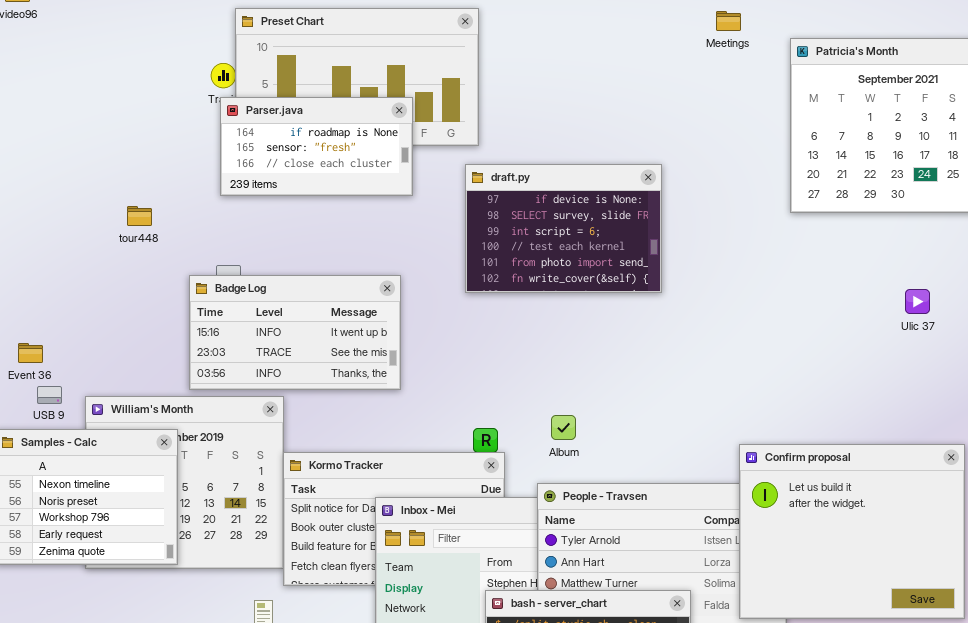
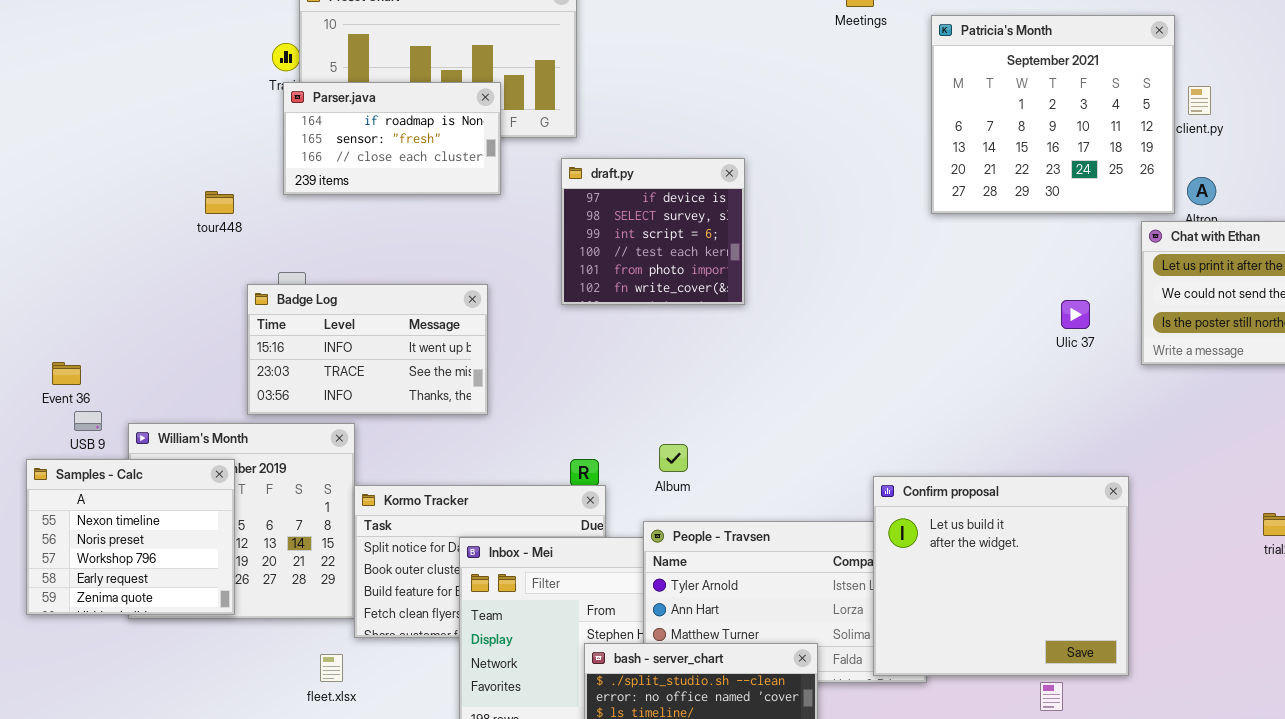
draft.py: [465,164,662,293] -> [561,158,745,305], resized
tour448: [127,206,152,226] -> [205,191,234,214], moved

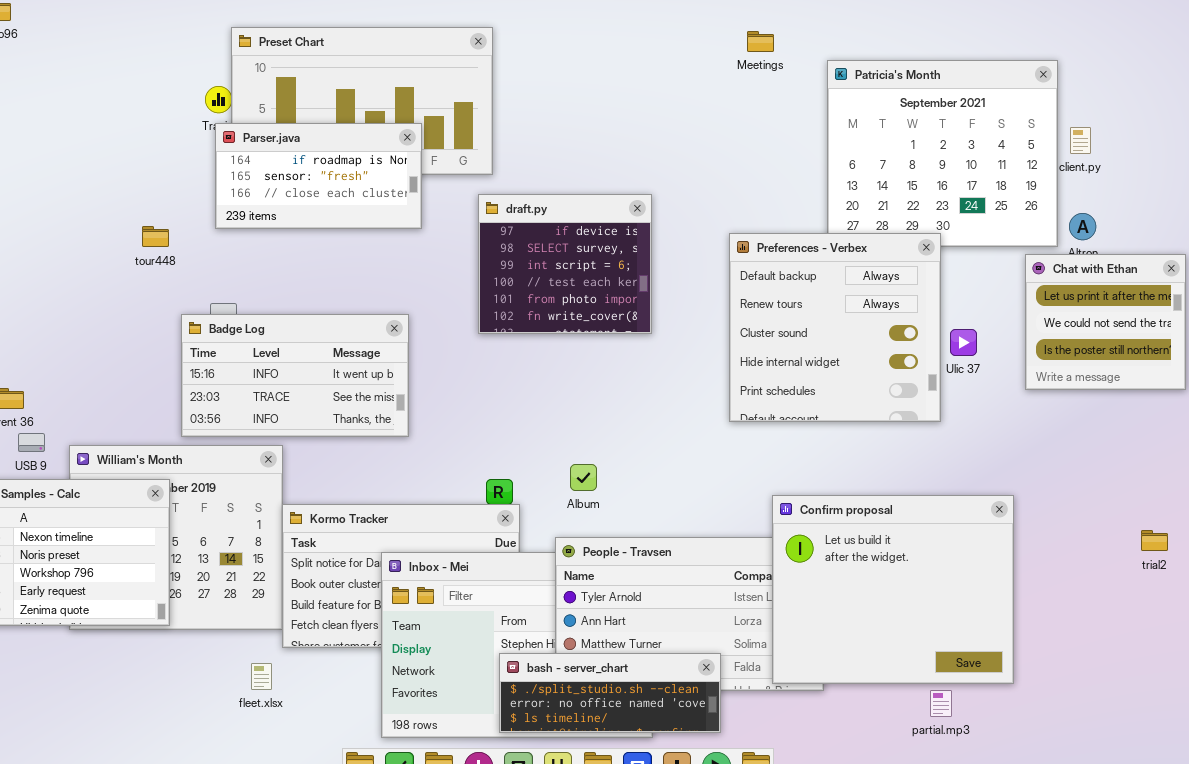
Preferences - Verbex: none -> [729,233,941,422], opened

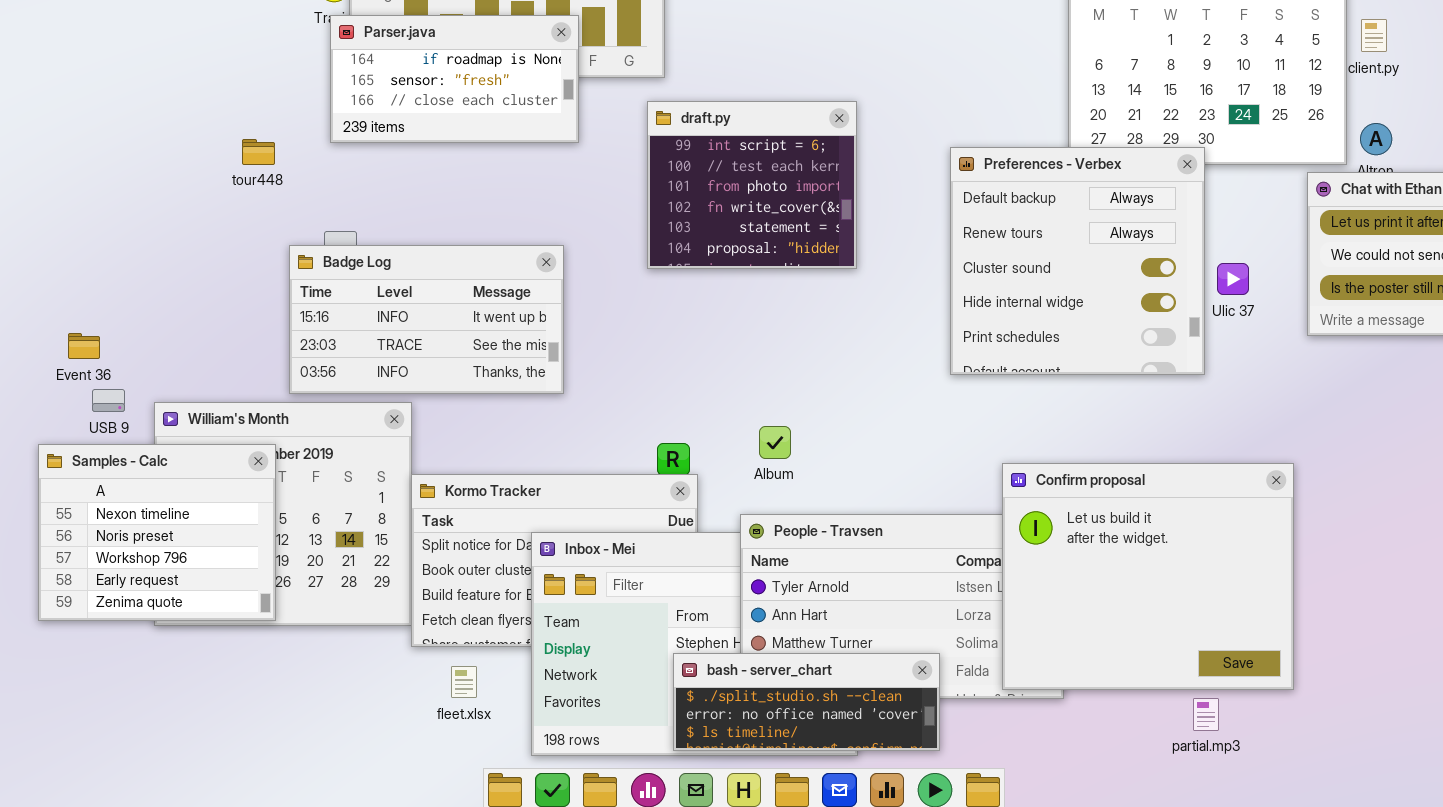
draft.py: [478,194,652,334] -> [647,101,857,269], scrolled down 2 rows
fleet.xlsx: [251,663,272,690] -> [451,666,477,698], moved

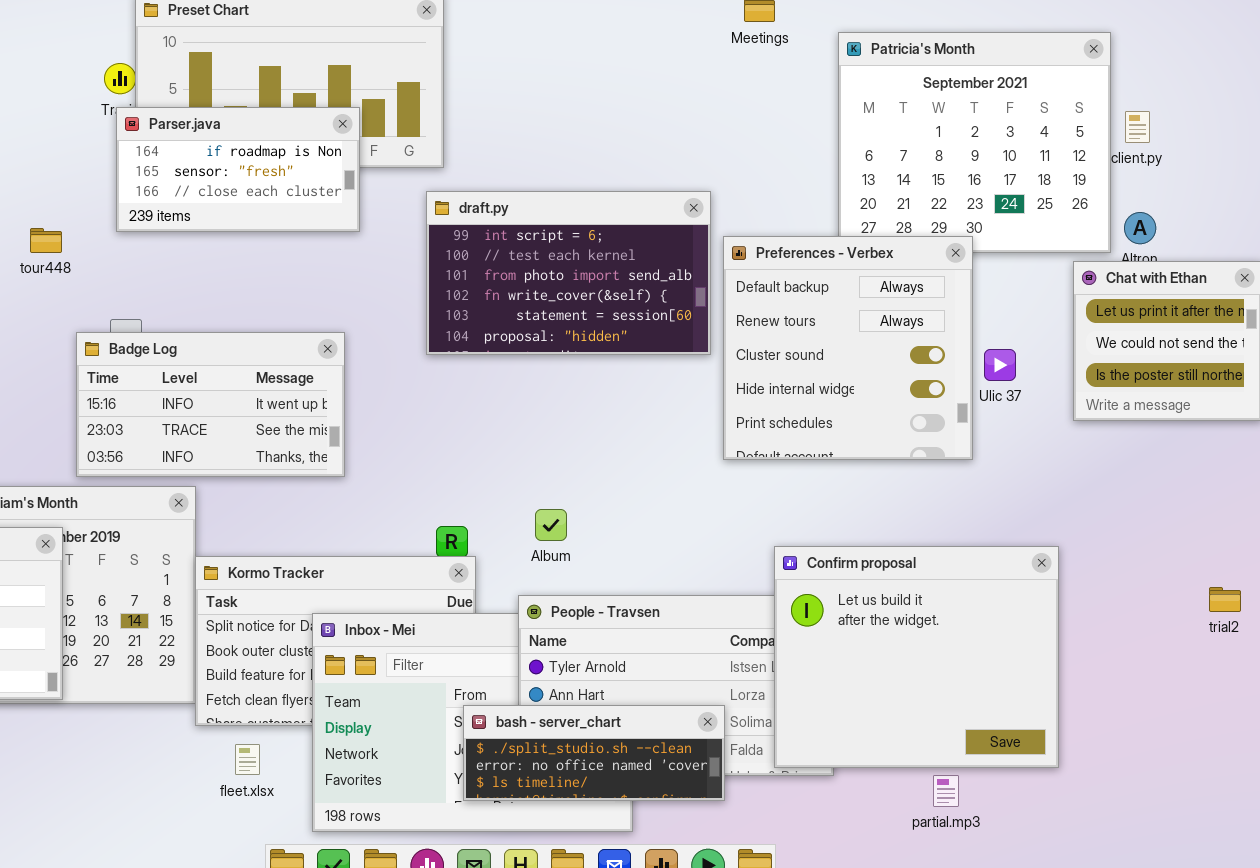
draft.py: [647,101,857,269] -> [426,191,711,355], resized
bash - server_chart: [673,653,940,751] -> [463,705,725,801], moved
partial.mp3: [1193,698,1219,731] -> [933,775,959,807], moved

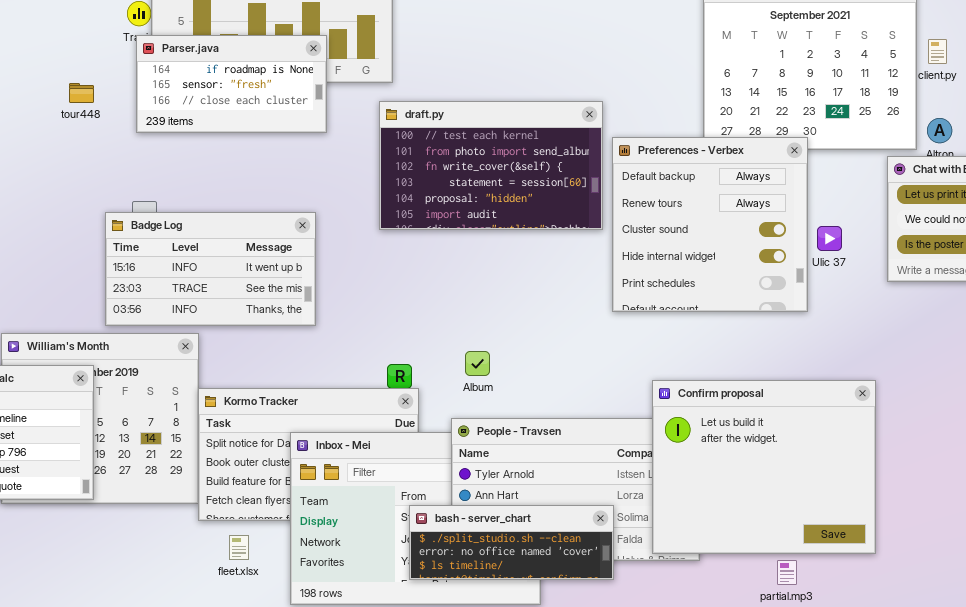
draft.py: [426,191,711,355] -> [379,101,603,230], scrolled down 1 row
tour448: [30,228,62,253] -> [69,83,94,103], moved

